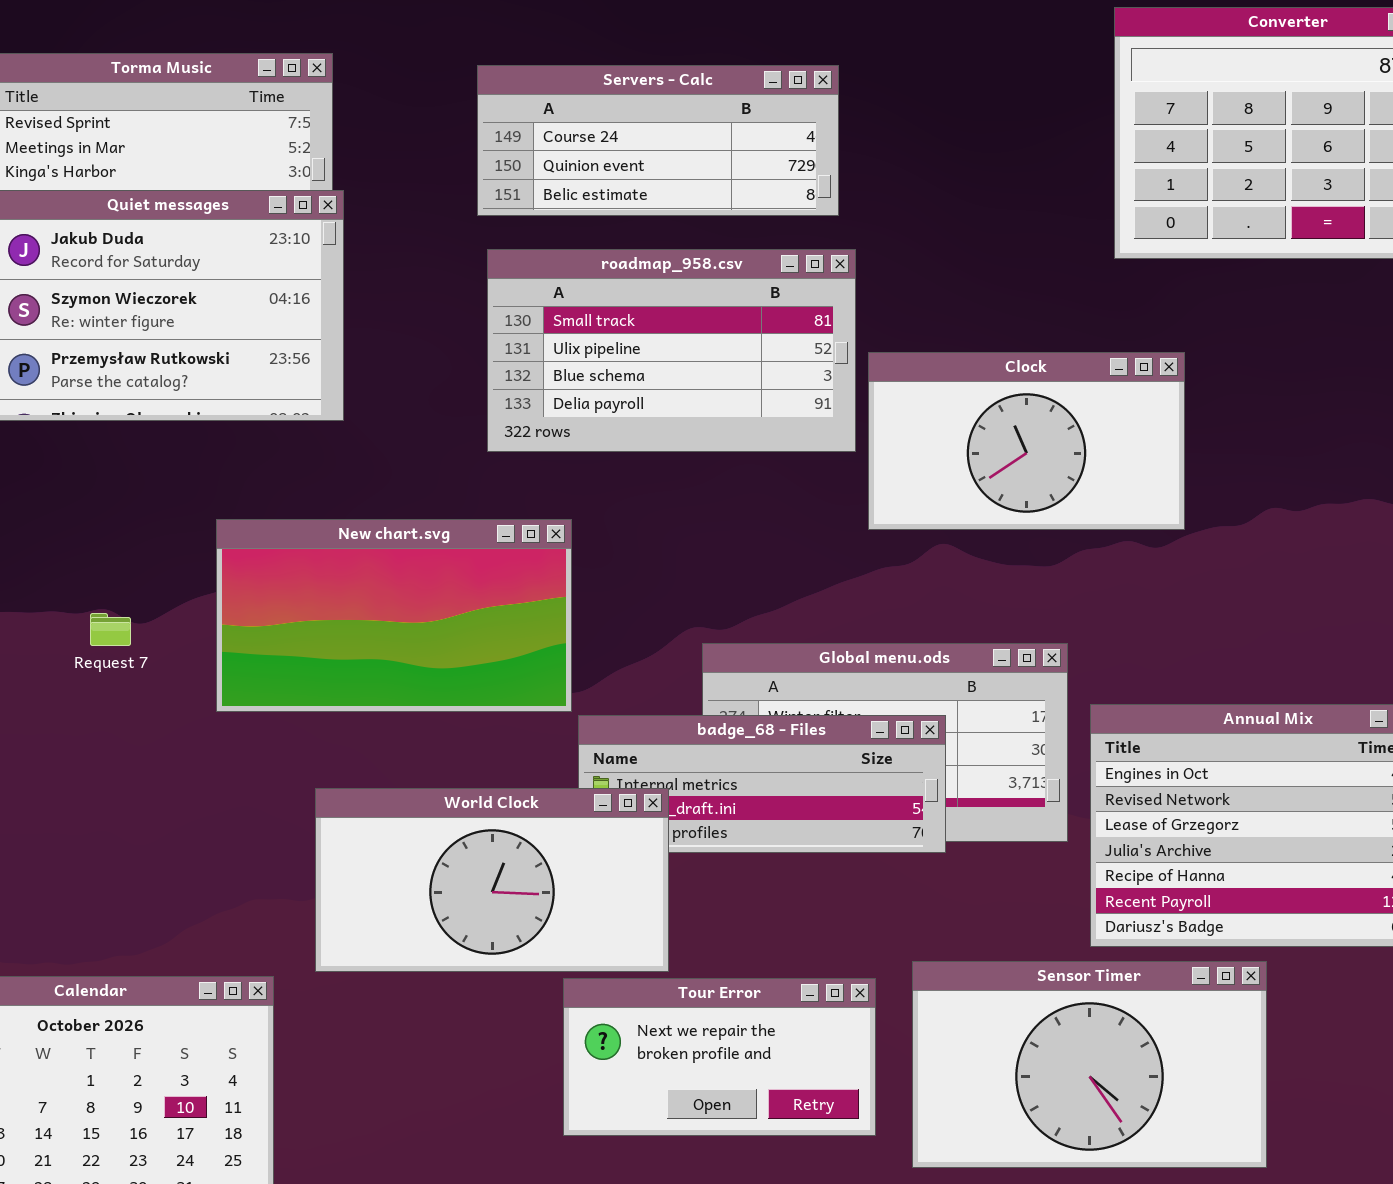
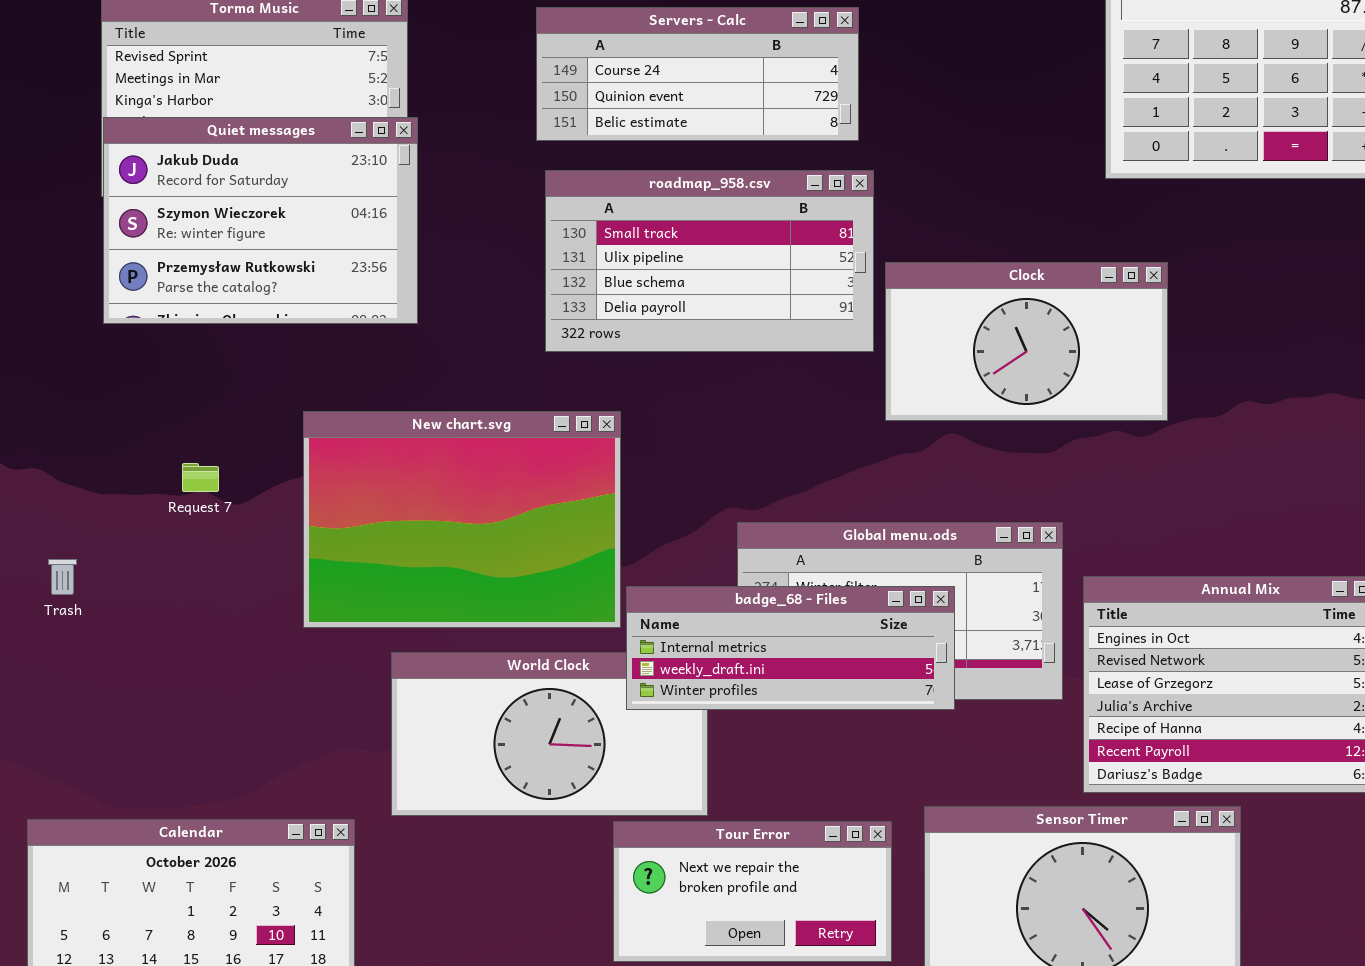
New chart.svg: [216,519,572,712] -> [303,411,621,628], resized
Request 7: [90,613,131,646] -> [182,463,219,492], moved
badge_68 - Files: [578,715,946,853] -> [626,586,955,710], raised

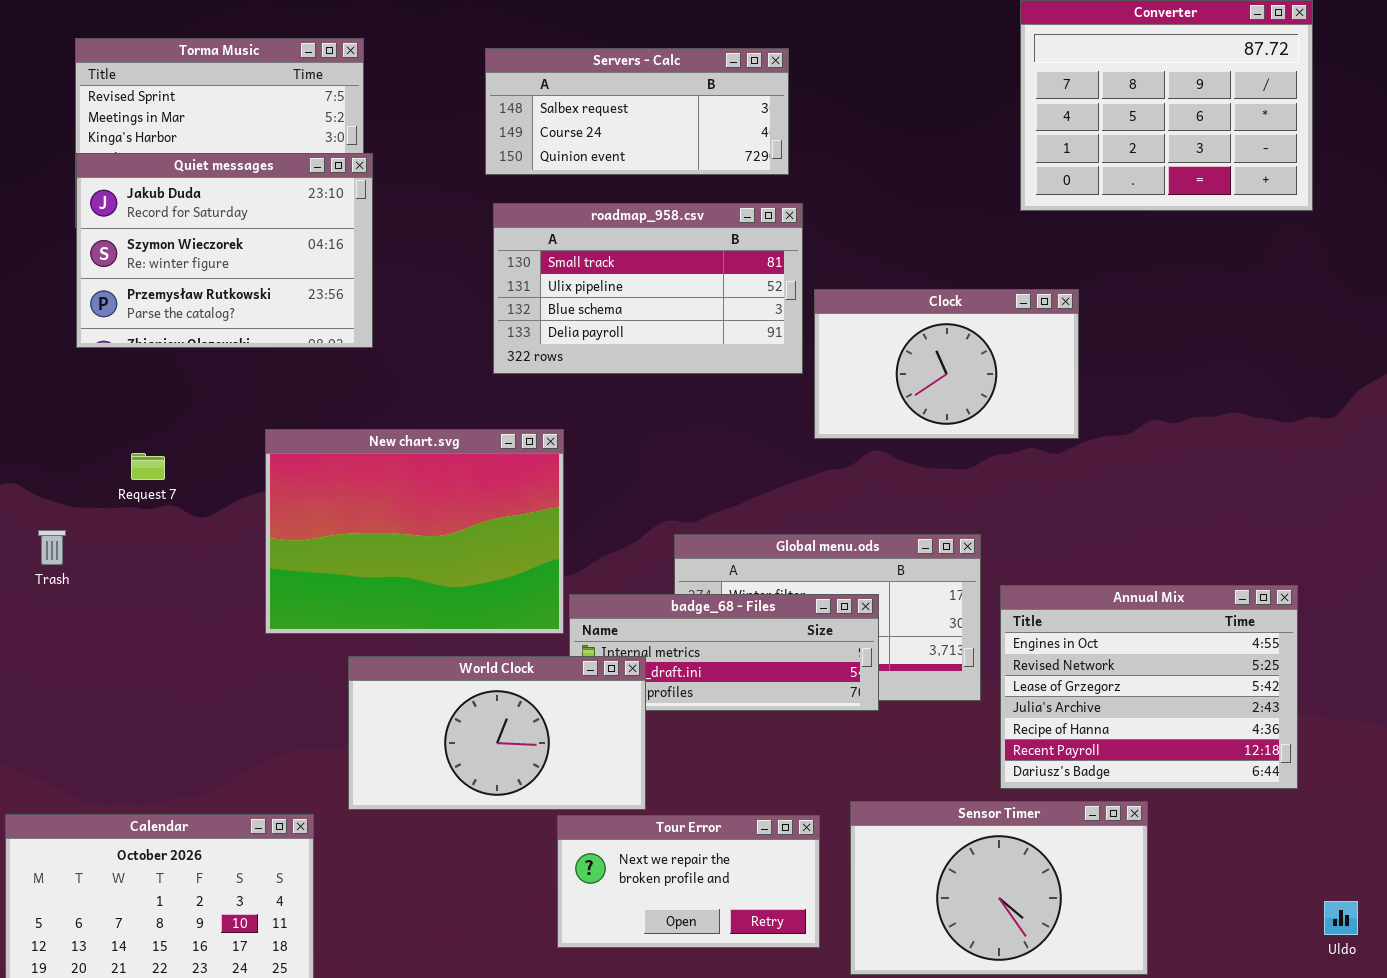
Servers - Calc: [536,7,859,141] -> [485,48,789,175], scrolled up 1 row
Request 7: [182,463,219,492] -> [131,453,165,480], moved
Trash: [48,559,77,595] -> [38,530,66,565], moved
World Clock: [391,652,708,816] -> [348,656,646,810], raised

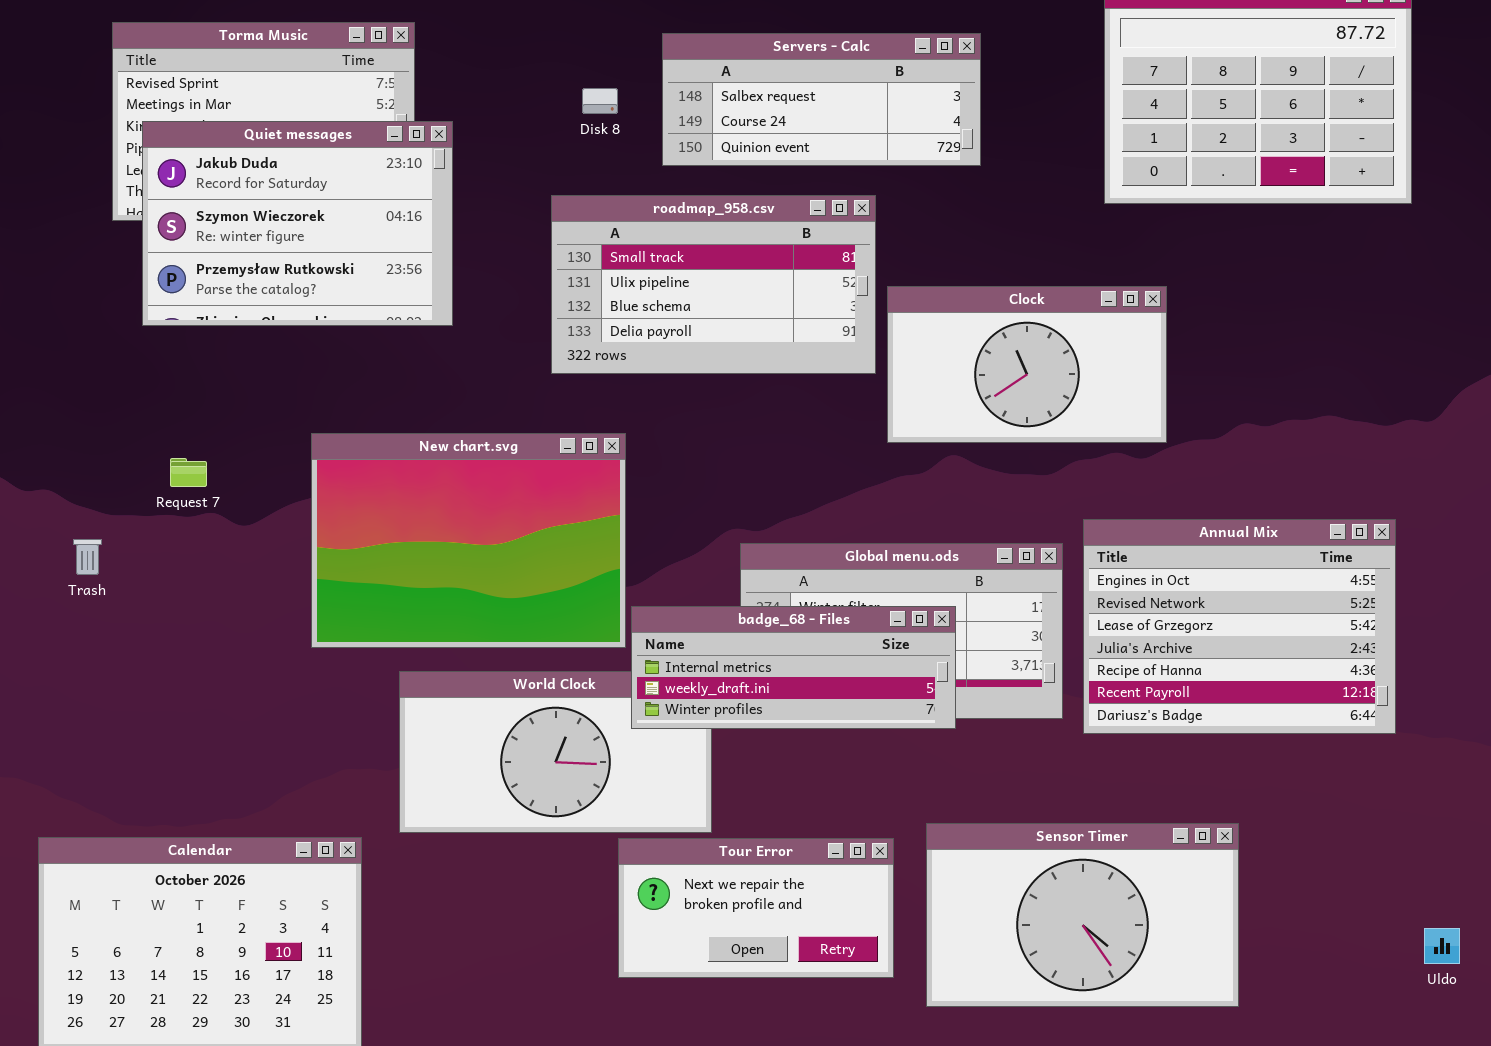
Servers - Calc: [485,48,789,175] -> [662,33,981,166], moved
Quiet messages: [76,153,373,348] -> [142,121,453,326], moved
Annual Mix: [1000,585,1298,789] -> [1083,519,1396,734], moved
badge_68 - Files: [569,594,879,711] -> [631,606,956,729], raised

